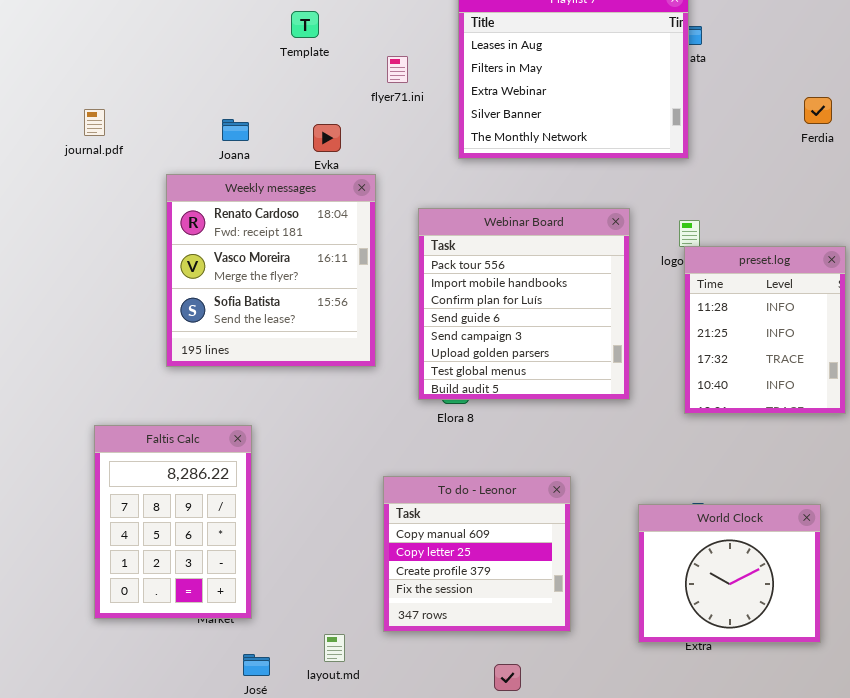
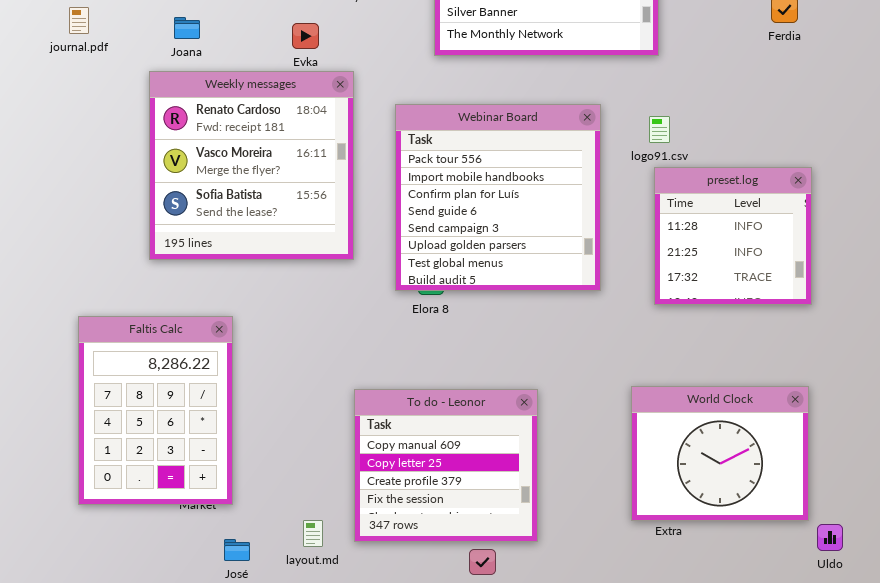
Joana: [222,119,249,141] -> [174,17,200,39], moved
preset.log: [684,246,846,414] -> [654,167,812,305], resized
To do - Leonor: [383,476,571,632] -> [354,389,538,542], moved
World Clock: [638,504,821,643] -> [631,386,809,521], moved

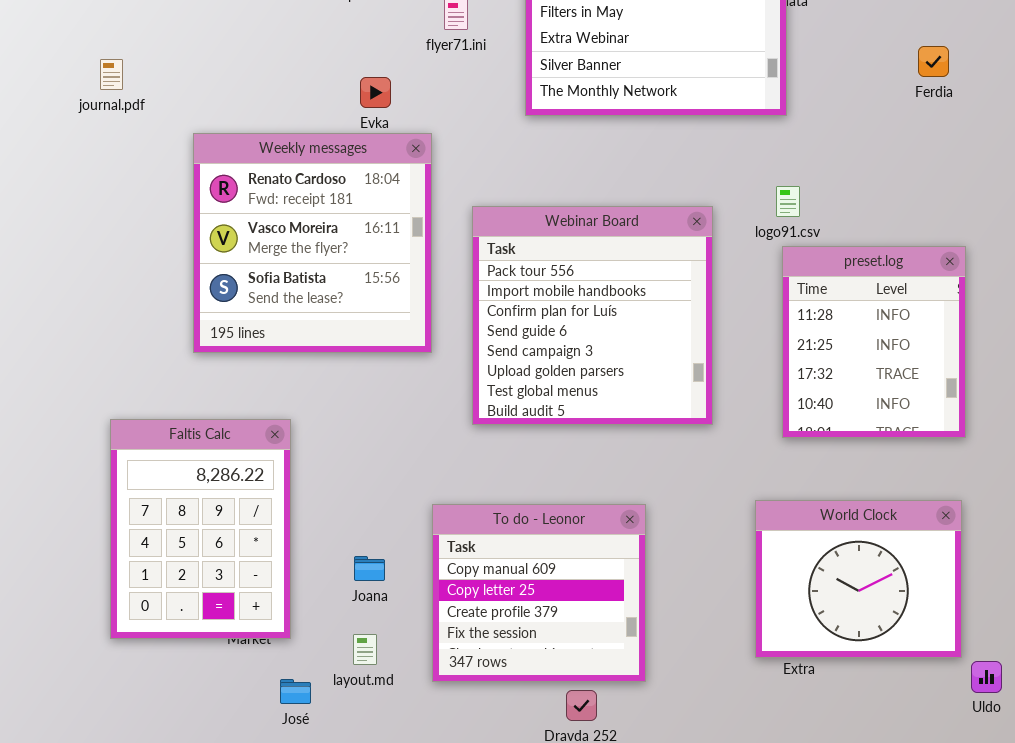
Joana: [174,17,200,39] -> [354,556,385,581], moved
Webinar Board: [395,104,601,291] -> [472,206,713,425], moved
preset.log: [654,167,812,305] -> [782,246,966,438], resized
layout.md: [303,520,323,547] -> [353,634,377,665], moved

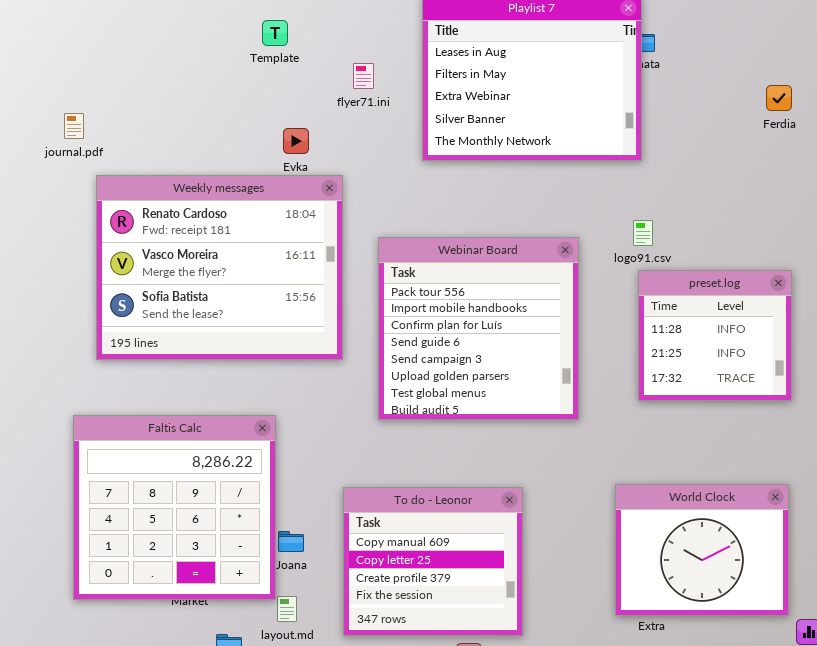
Ferdia: [918,46,949,77] -> [766,85,792,111], moved
Weekly messages: [193,133,432,353] -> [96,175,343,360], resized
preset.log: [782,246,966,438] -> [638,270,792,401], resized
Faltis Calc: [110,419,291,639] -> [73,415,276,600], resized

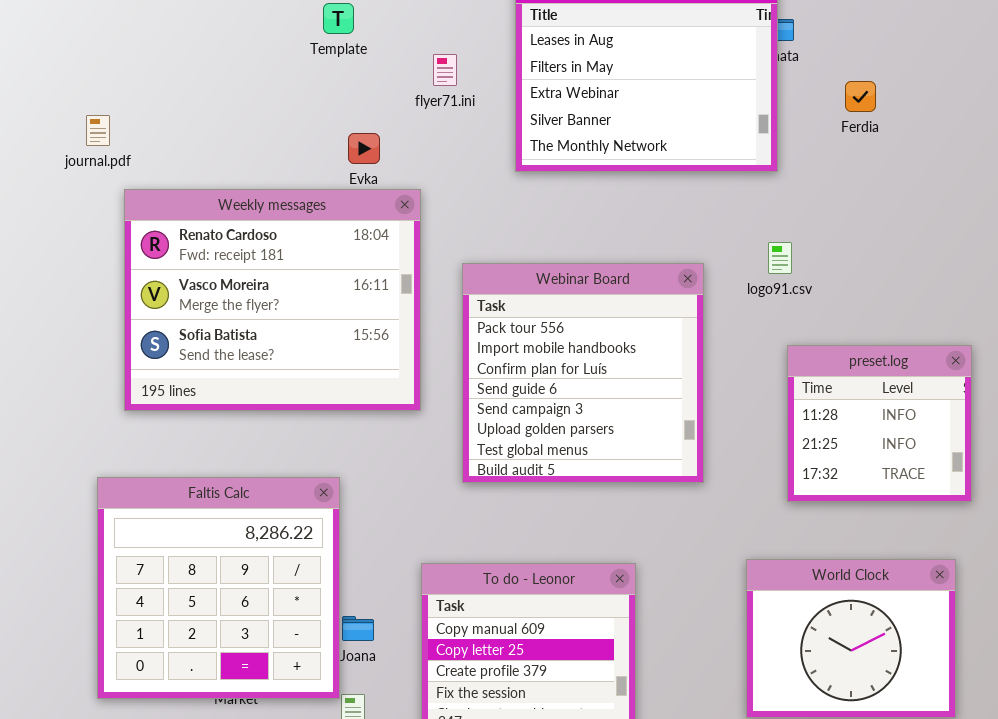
Ferdia: [766,85,792,111] -> [845,81,876,112], moved
preset.log: [638,270,792,401] -> [787,345,972,502], moved

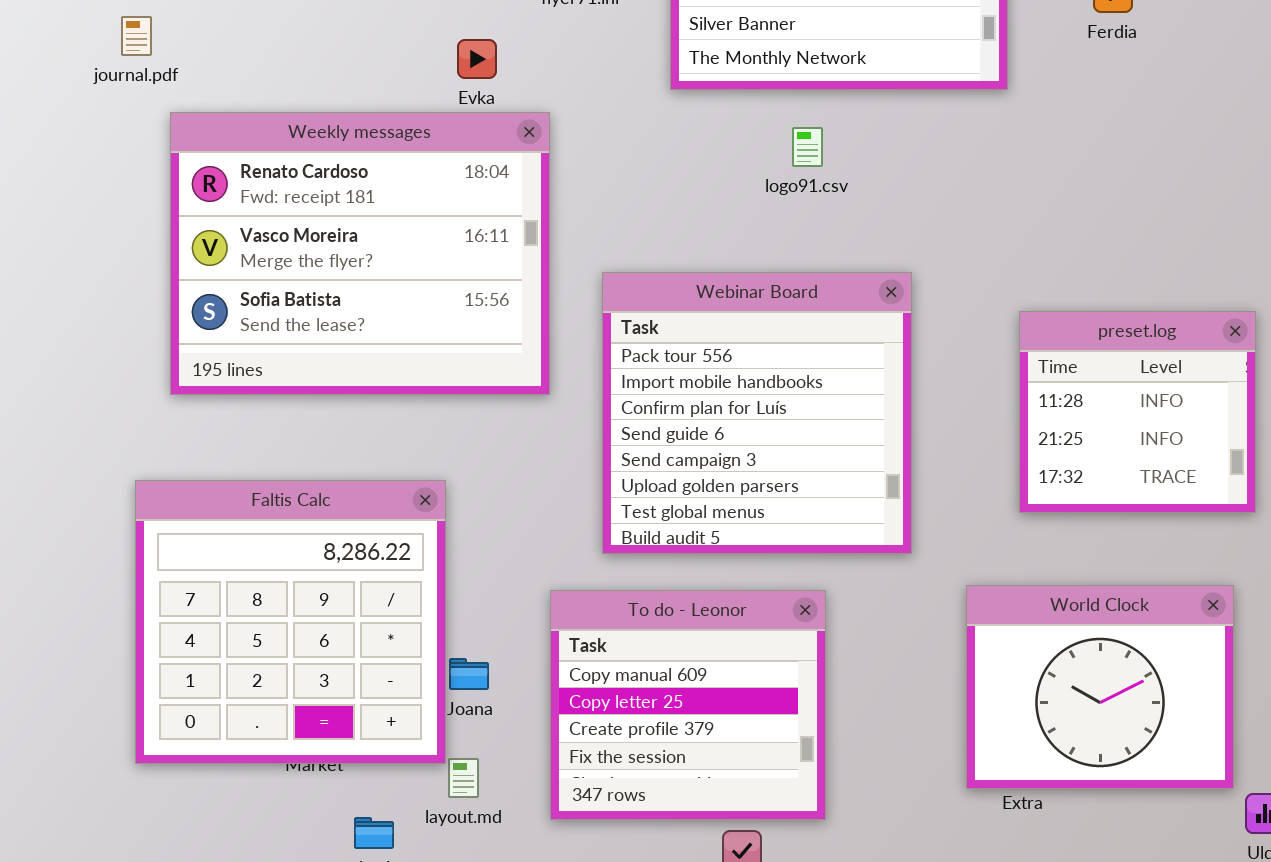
logo91.csv: [768,242,792,274] -> [792,127,823,167], moved
Webinar Board: [462,263,704,483] -> [602,272,912,554], moved

